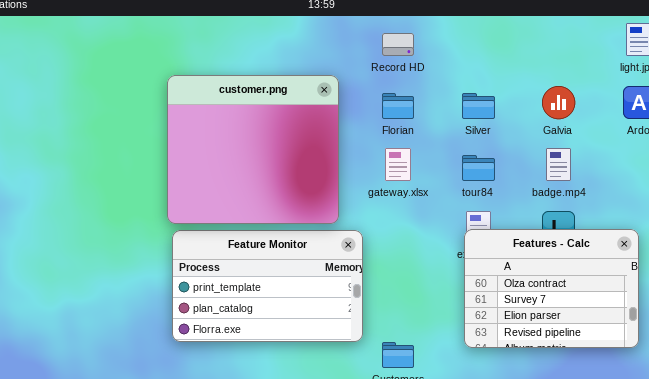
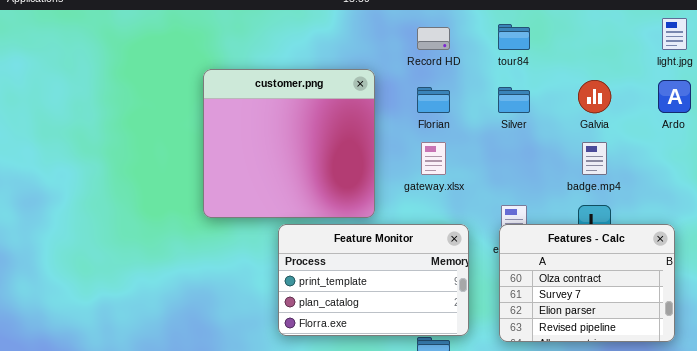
tour84: [462,155,495,181] -> [498,24,530,50], moved
Feature Monitor: [172,230,363,342] -> [278,224,469,336], moved

